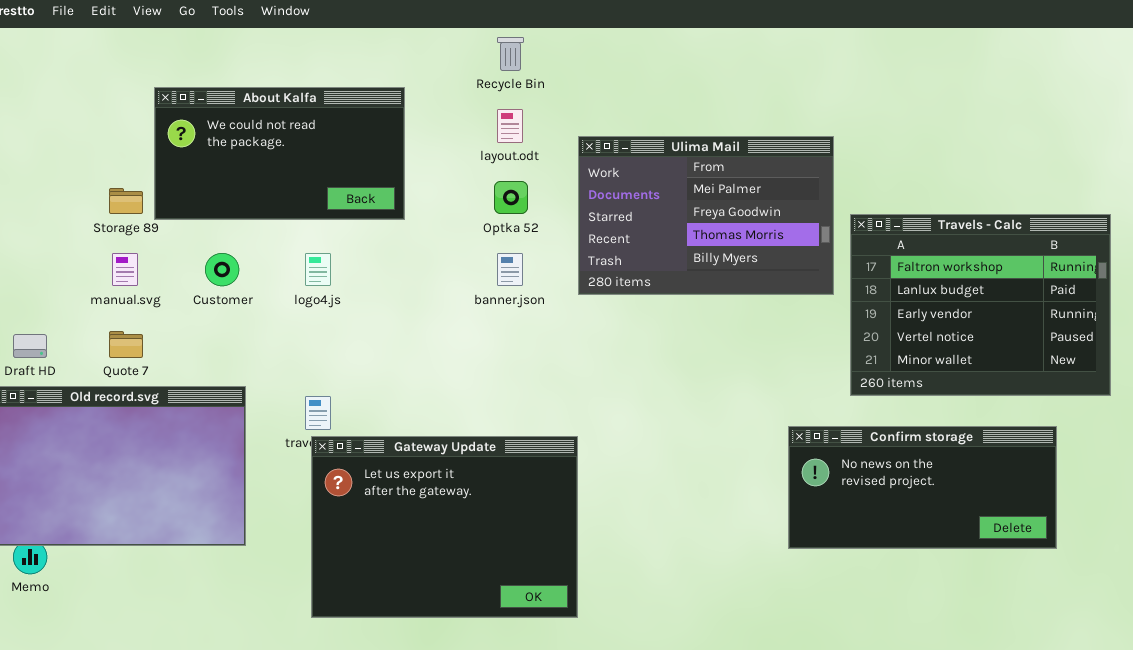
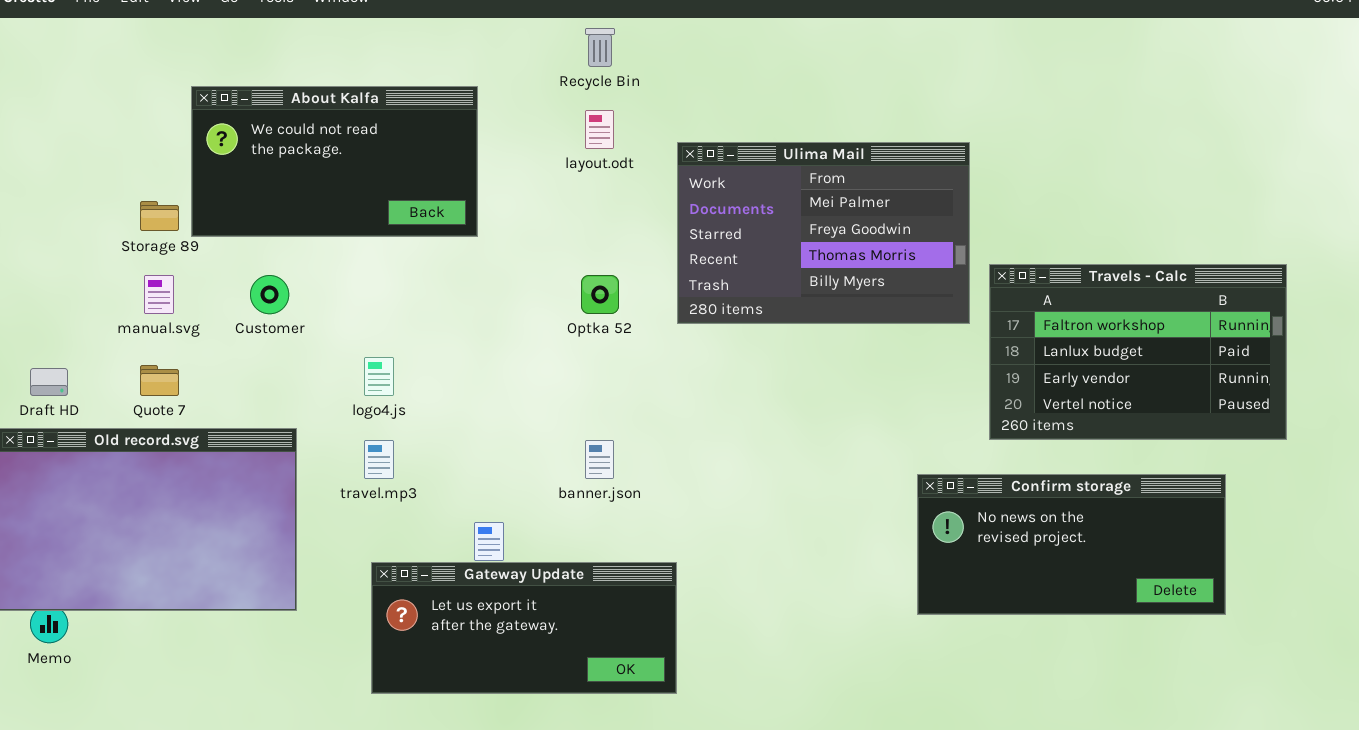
Optka 52: [494,181,528,214] -> [581,275,619,314], moved
Travels - Calc: [850,214,1111,396] -> [989,264,1287,440], resized
logo4.js: [305,253,331,286] -> [364,357,394,396], moved
banner.json: [497,253,523,286] -> [585,440,614,479], moved
Gateway Update: [311,436,578,618] -> [371,562,677,694], resized

